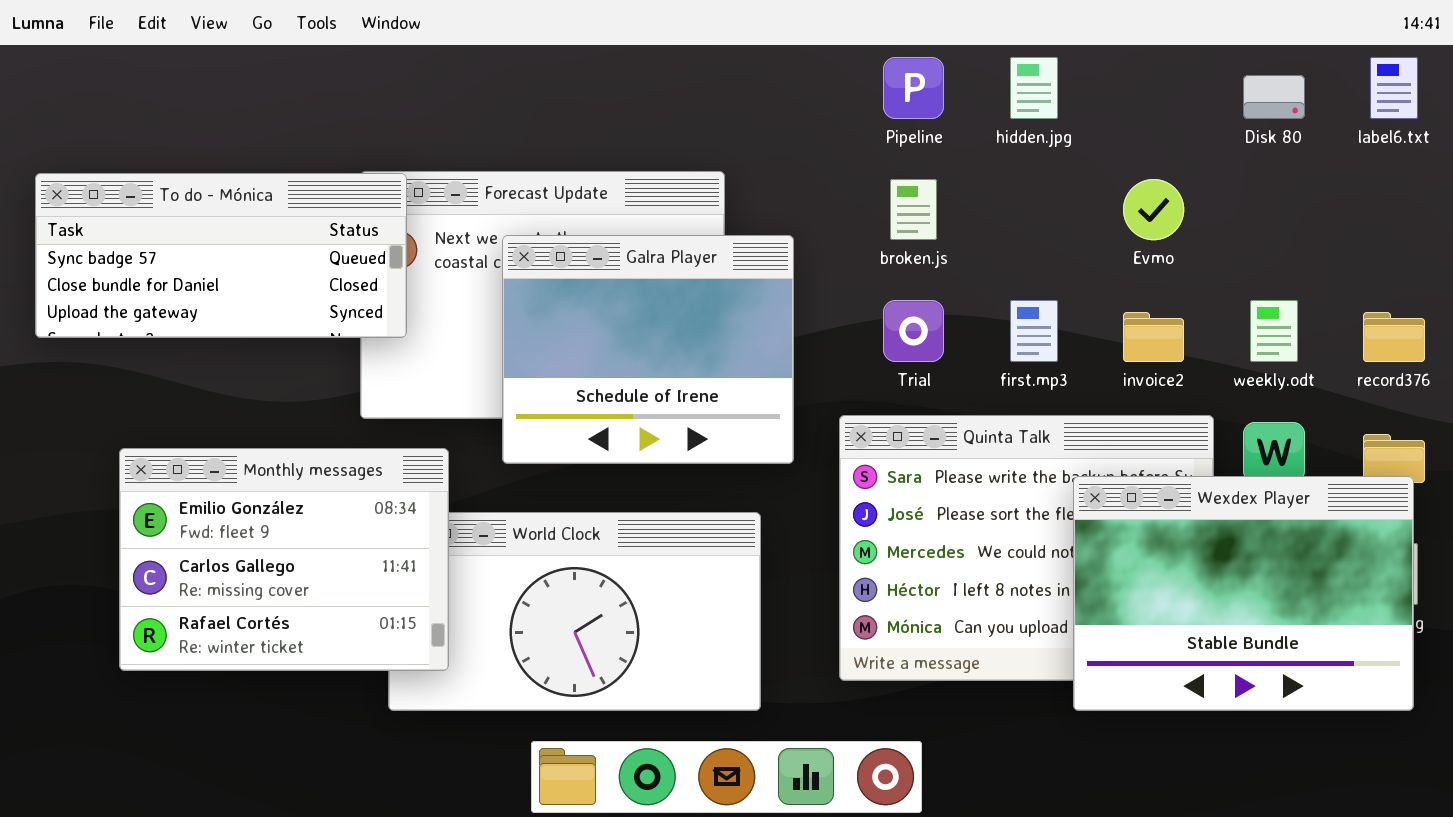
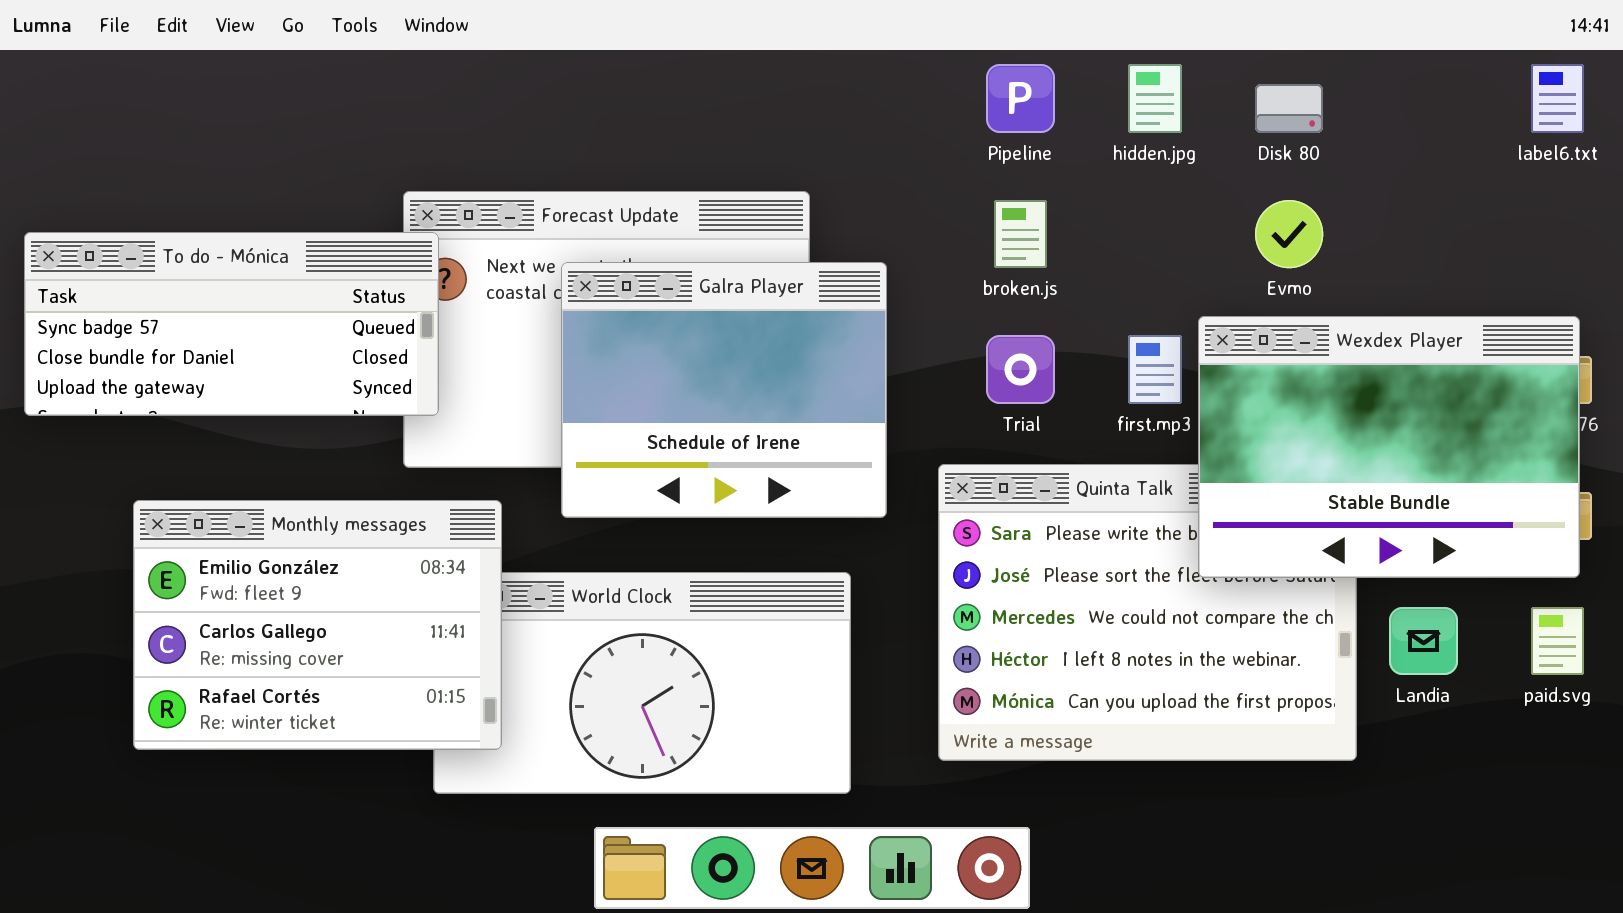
Disk 80: [1243,75,1305,119] -> [1255,84,1323,133], moved
To do - Mónica: [35,173,407,338] -> [24,232,439,416], moved
Wexdex Player: [1073,476,1414,711] -> [1198,316,1580,578], moved

